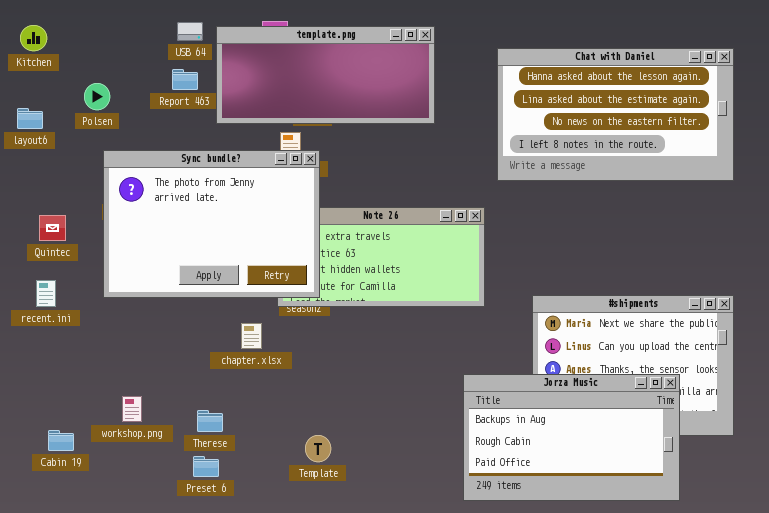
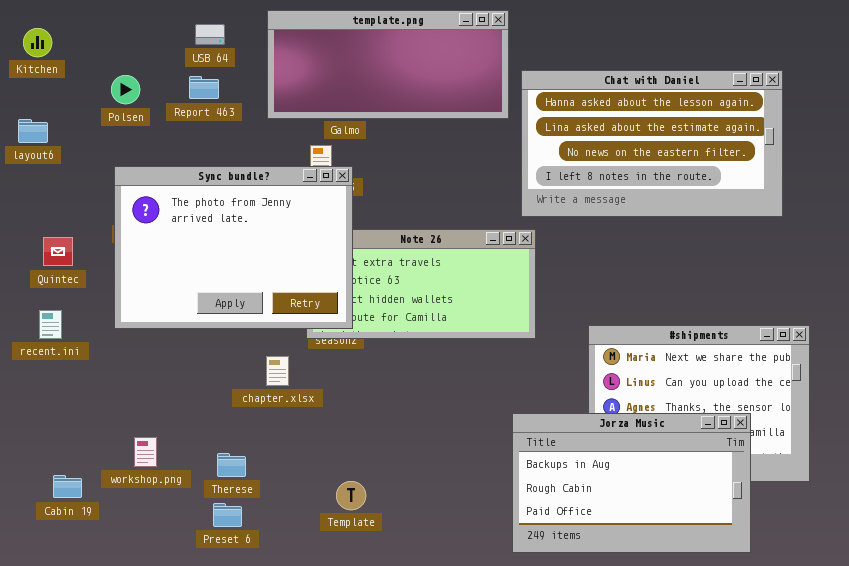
template.png: [216,26,435,124] -> [267,10,509,119], moved
Chat with Daniel: [497,48,734,181] -> [521,70,783,217], moved
Polsen: [84,83,110,110] -> [111,75,140,104], moved

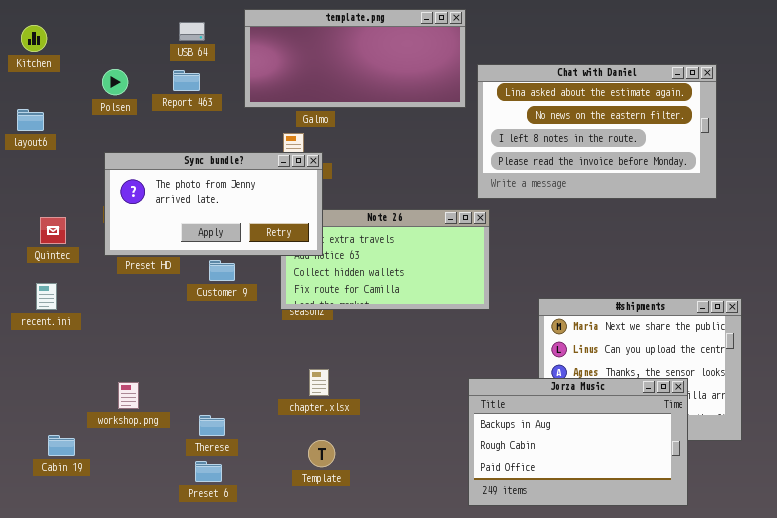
Chat with Daniel: [521,70,783,217] -> [477,64,717,199], scrolled down 1 row
Sync bundle?: [114,166,353,329] -> [104,152,323,256], resized
chapter.xlsx: [266,356,289,386] -> [309,369,329,396], moved
workshop.png: [134,437,157,467] -> [118,382,139,409], moved

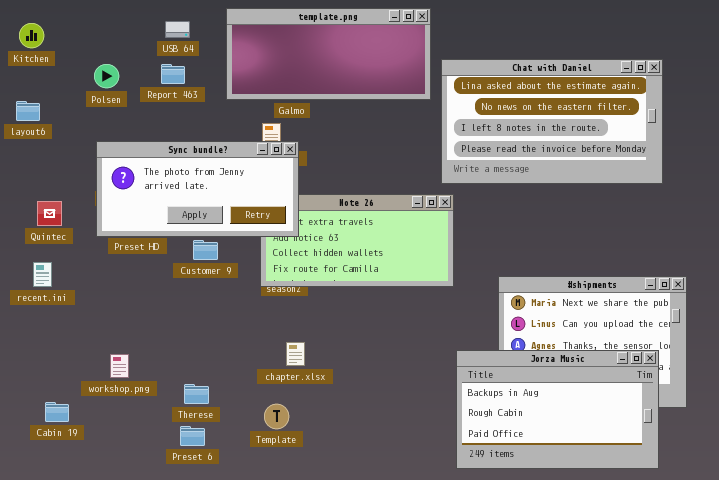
Jorza Music: [468,378,688,506] -> [456,350,659,469], moved
Template: [308,440,335,467] -> [264,404,289,429], moved

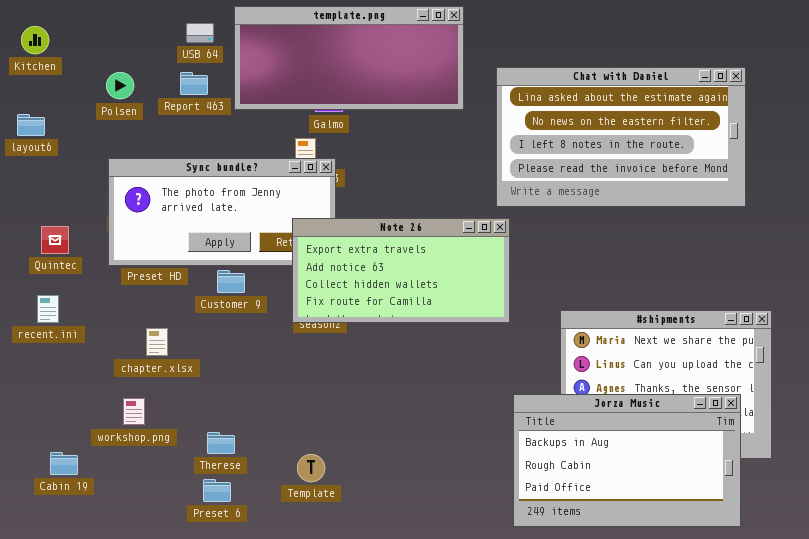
template.png: [226,8,431,100] -> [234,6,464,110], moved
Note 26: [260,194,454,287] -> [292,218,510,323], raised
chapter.xlsx: [286,342,305,366] -> [146,328,168,356], moved

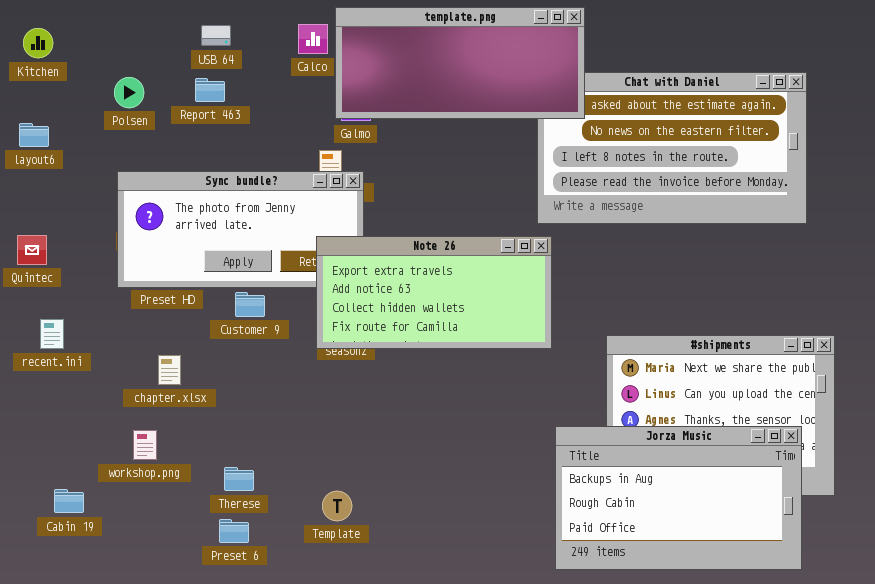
template.png: [234,6,464,110] -> [335,7,585,119], moved
Quintec: [41,226,69,254] -> [17,235,47,265], moved

